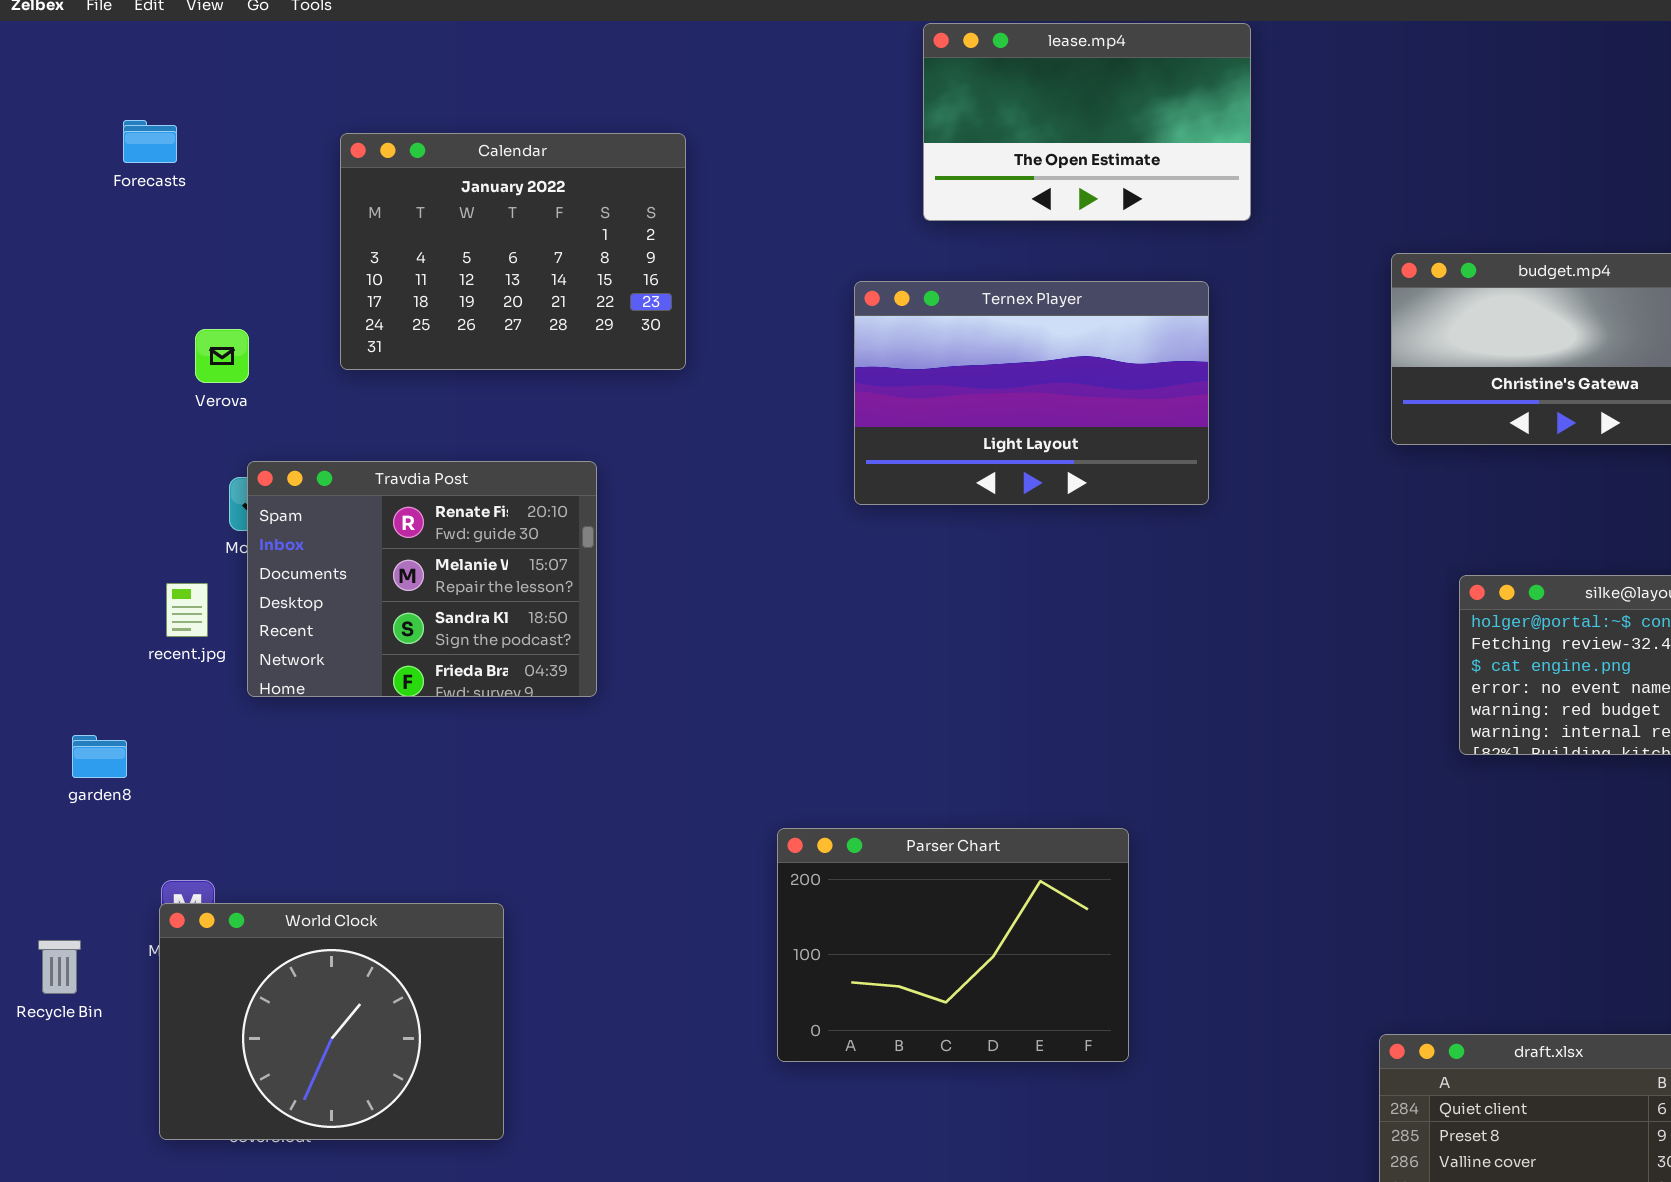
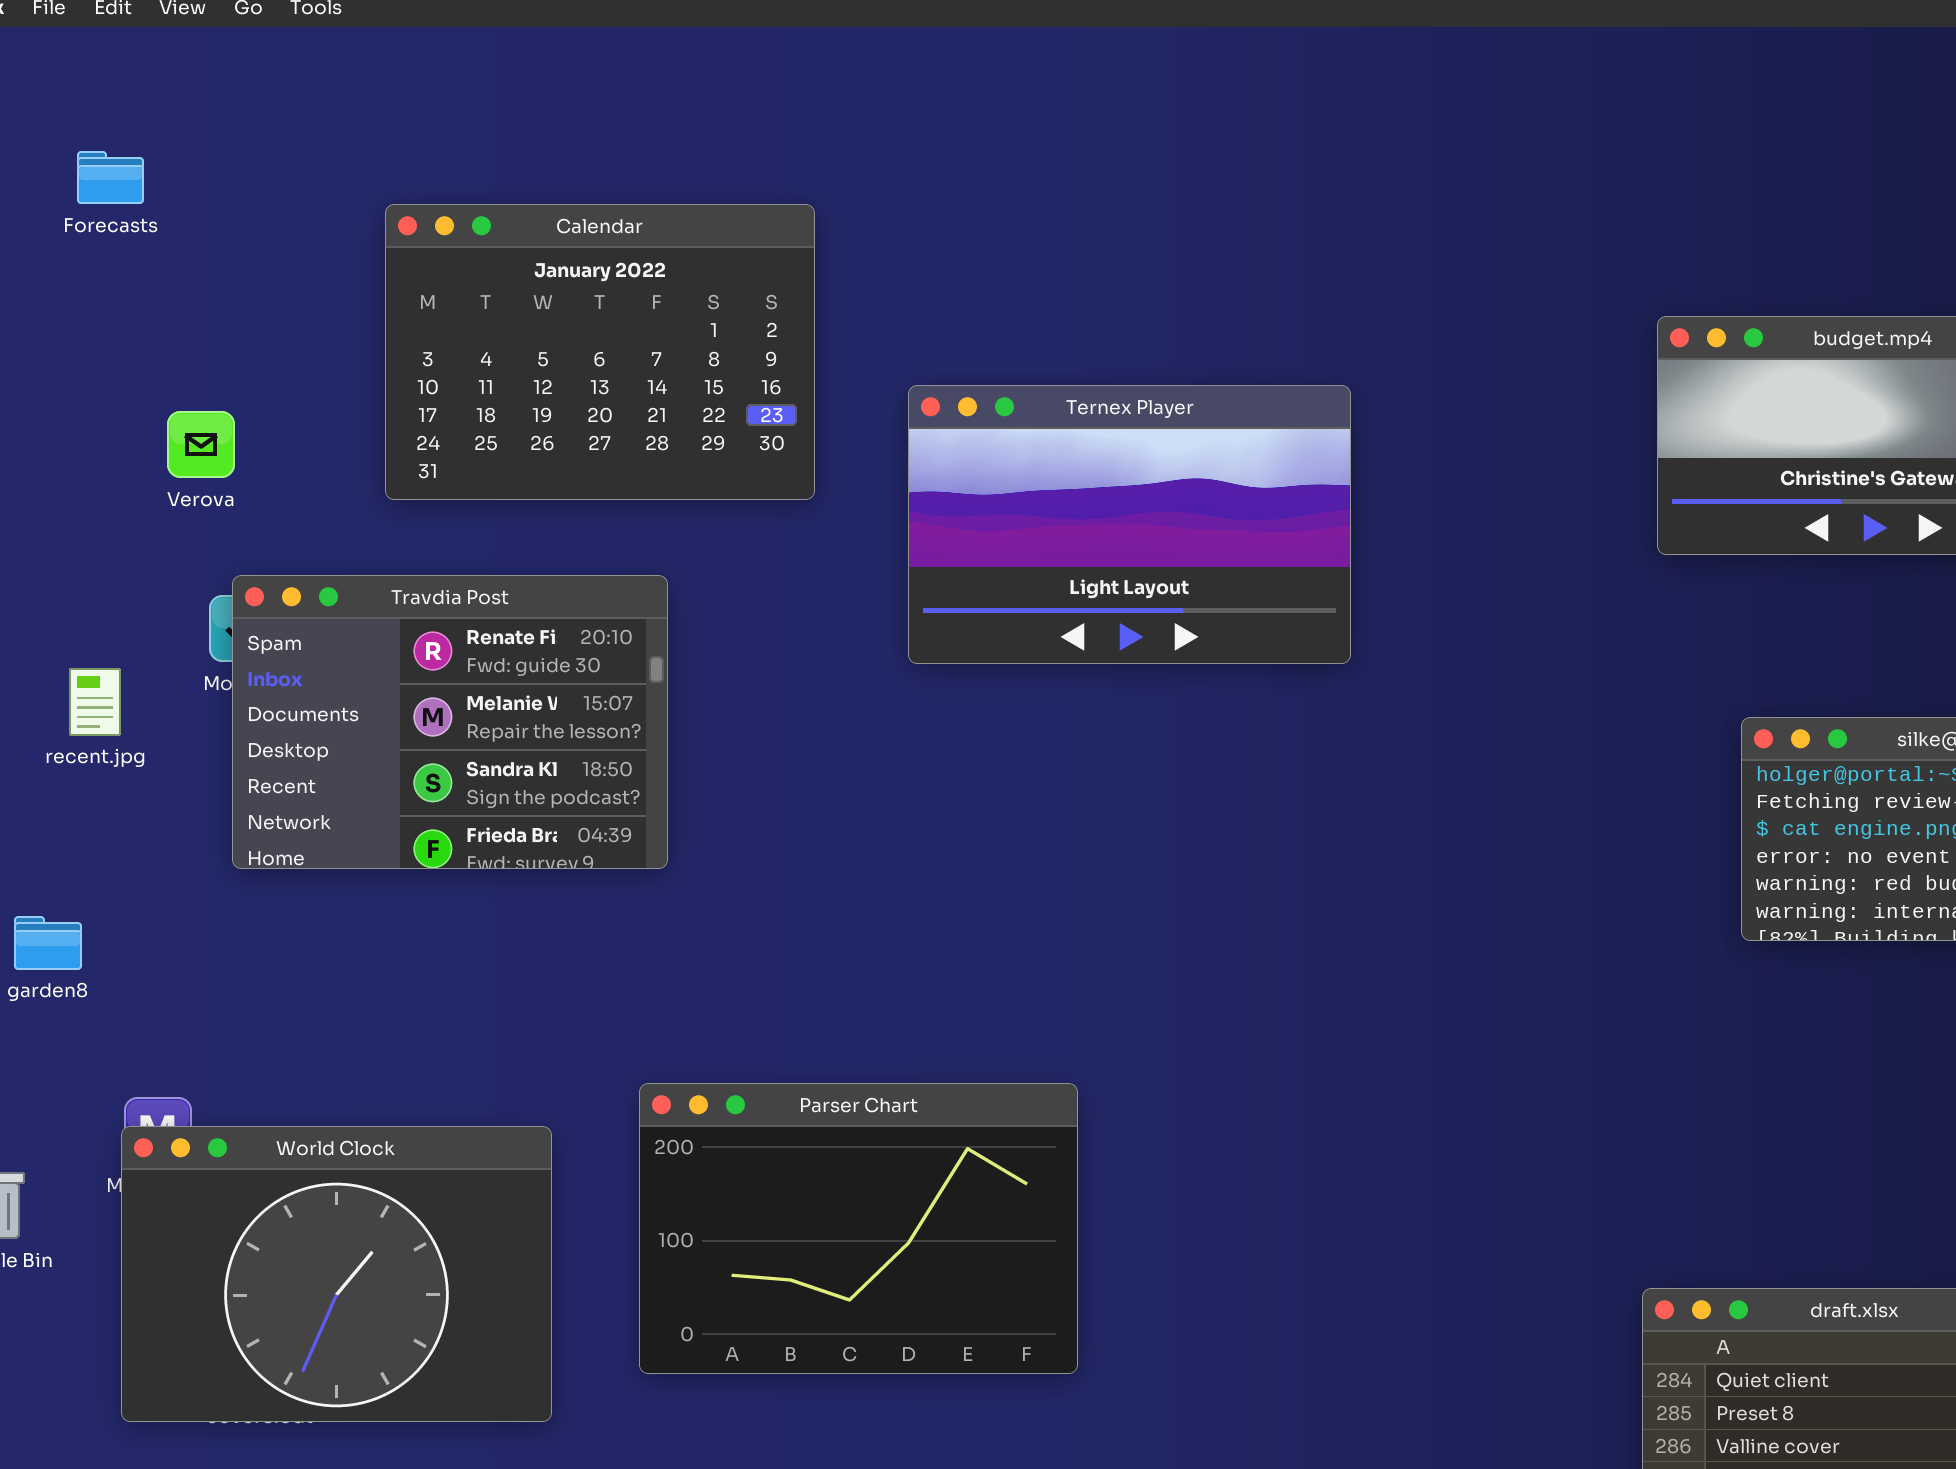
lease.mp4: [923,23,1251,221] -> none, closed
Calendar: [340,133,686,370] -> [385,204,815,500], moved
Ternex Player: [854,281,1209,505] -> [908,385,1351,664], moved
recent.jpg: [166,583,208,637] -> [69,668,121,736], moved
Parser Chart: [777,828,1129,1062] -> [639,1083,1078,1374], moved

